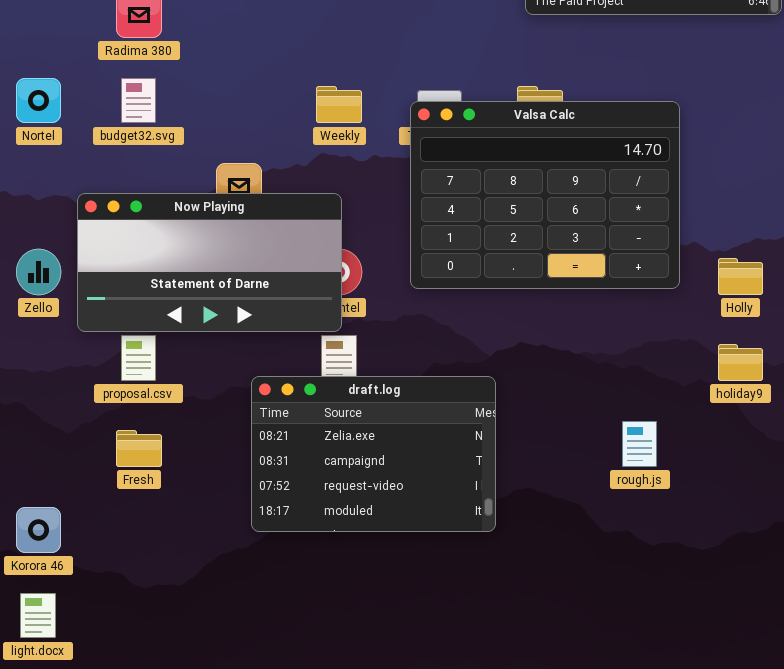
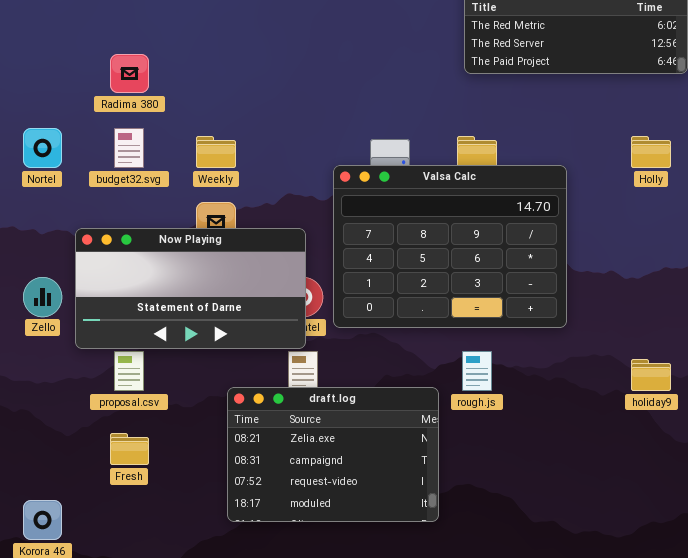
Weekly: [316,86,362,123] -> [196,136,236,168], moved
Valsa Calc: [410,101,680,289] -> [333,165,567,328], moved
Holly: [718,258,763,295] -> [631,136,671,168], moved
rough.js: [622,421,657,467] -> [462,351,492,391], moved

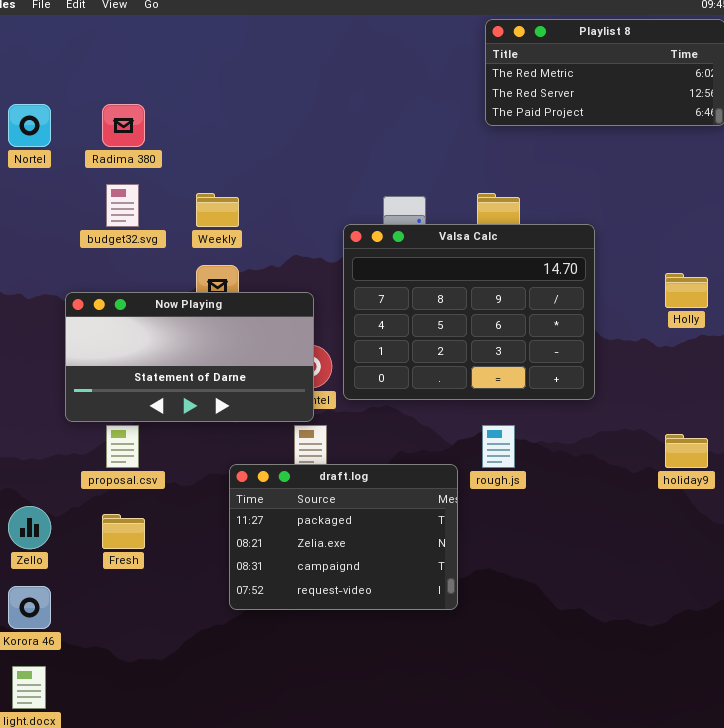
Nortel: [23,128,62,168] -> [8,104,51,147], moved
Holly: [631,136,671,168] -> [665,273,708,308], moved
Zello: [23,277,62,317] -> [8,506,51,549], moved
draft.log: [227,387,439,522] -> [229,464,458,610], scrolled up 1 row

